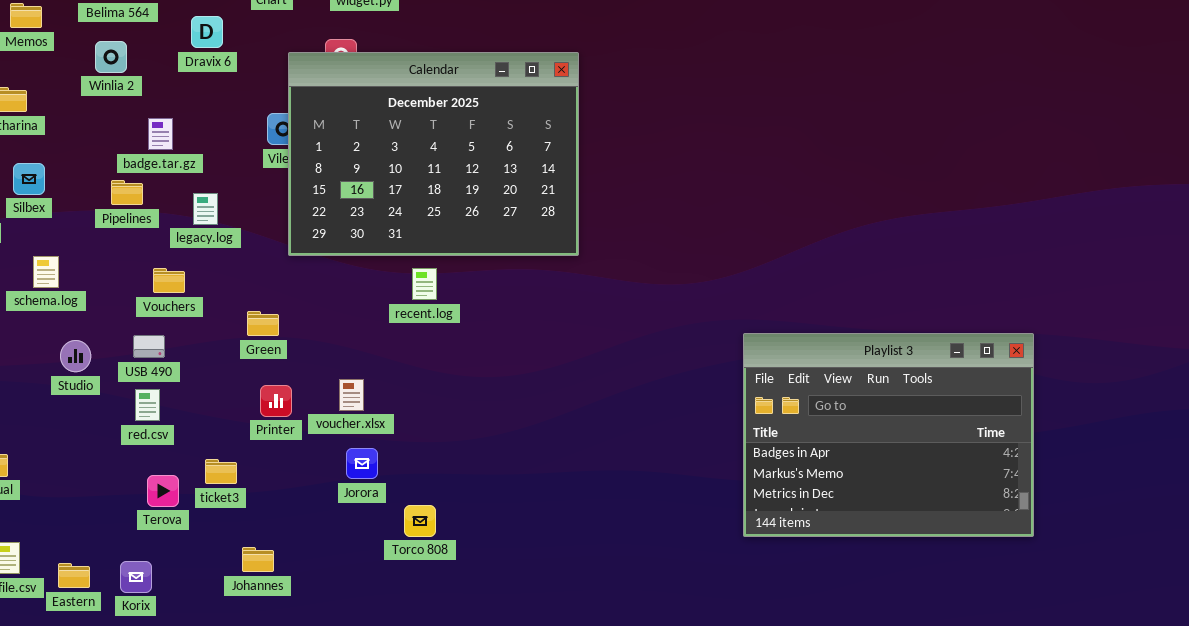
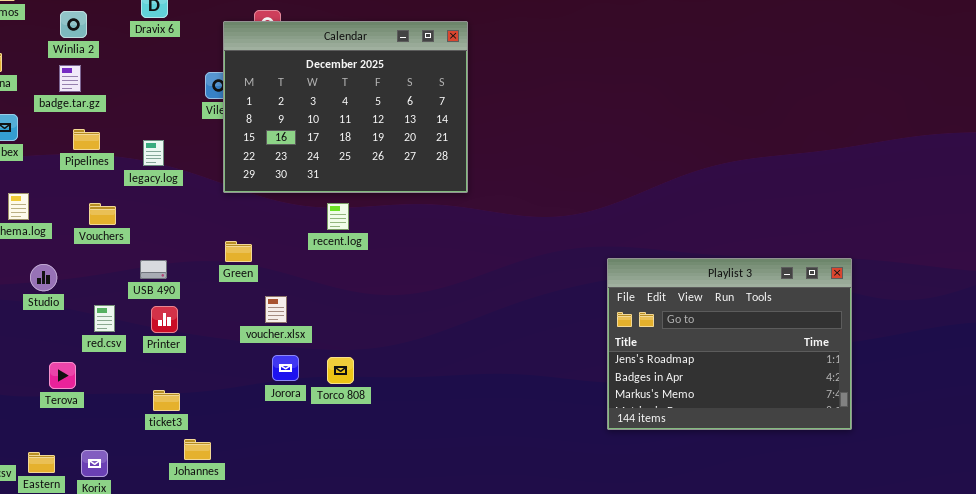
badge.tar.gz: [148,118,173,150] -> [59,65,81,92], moved
Vouchers: [153,268,185,293] -> [89,203,116,225], moved
Green: [247,311,279,336] -> [225,241,252,262], moved
Playlist 3: [743,333,1034,537] -> [607,258,852,430], scrolled up 1 row
USB 490: [133,335,165,358] -> [140,260,167,279], moved
Printer: [260,385,292,417] -> [151,306,178,333], moved
ticket3: [205,459,237,484] -> [153,390,180,411], moved
Terova: [147,475,179,507] -> [49,362,76,389], moved
Torco 808: [404,505,436,537] -> [327,357,354,384], moved

